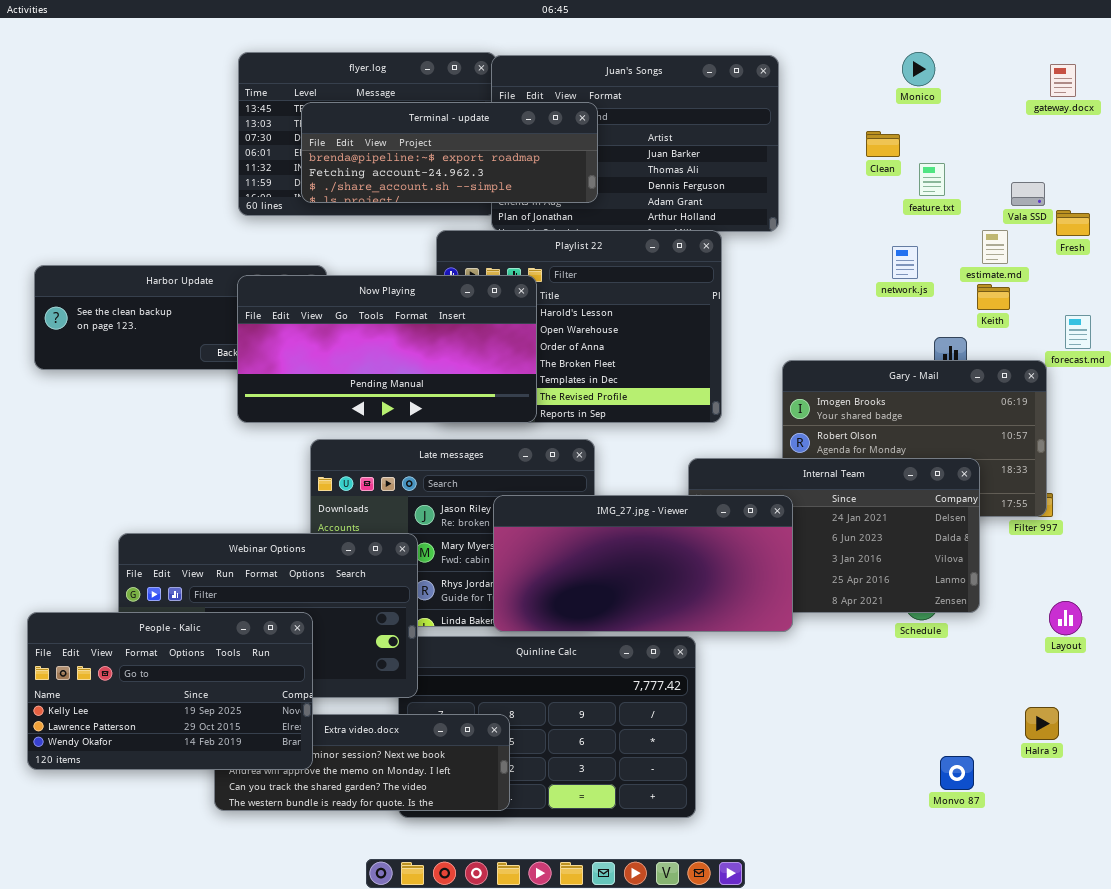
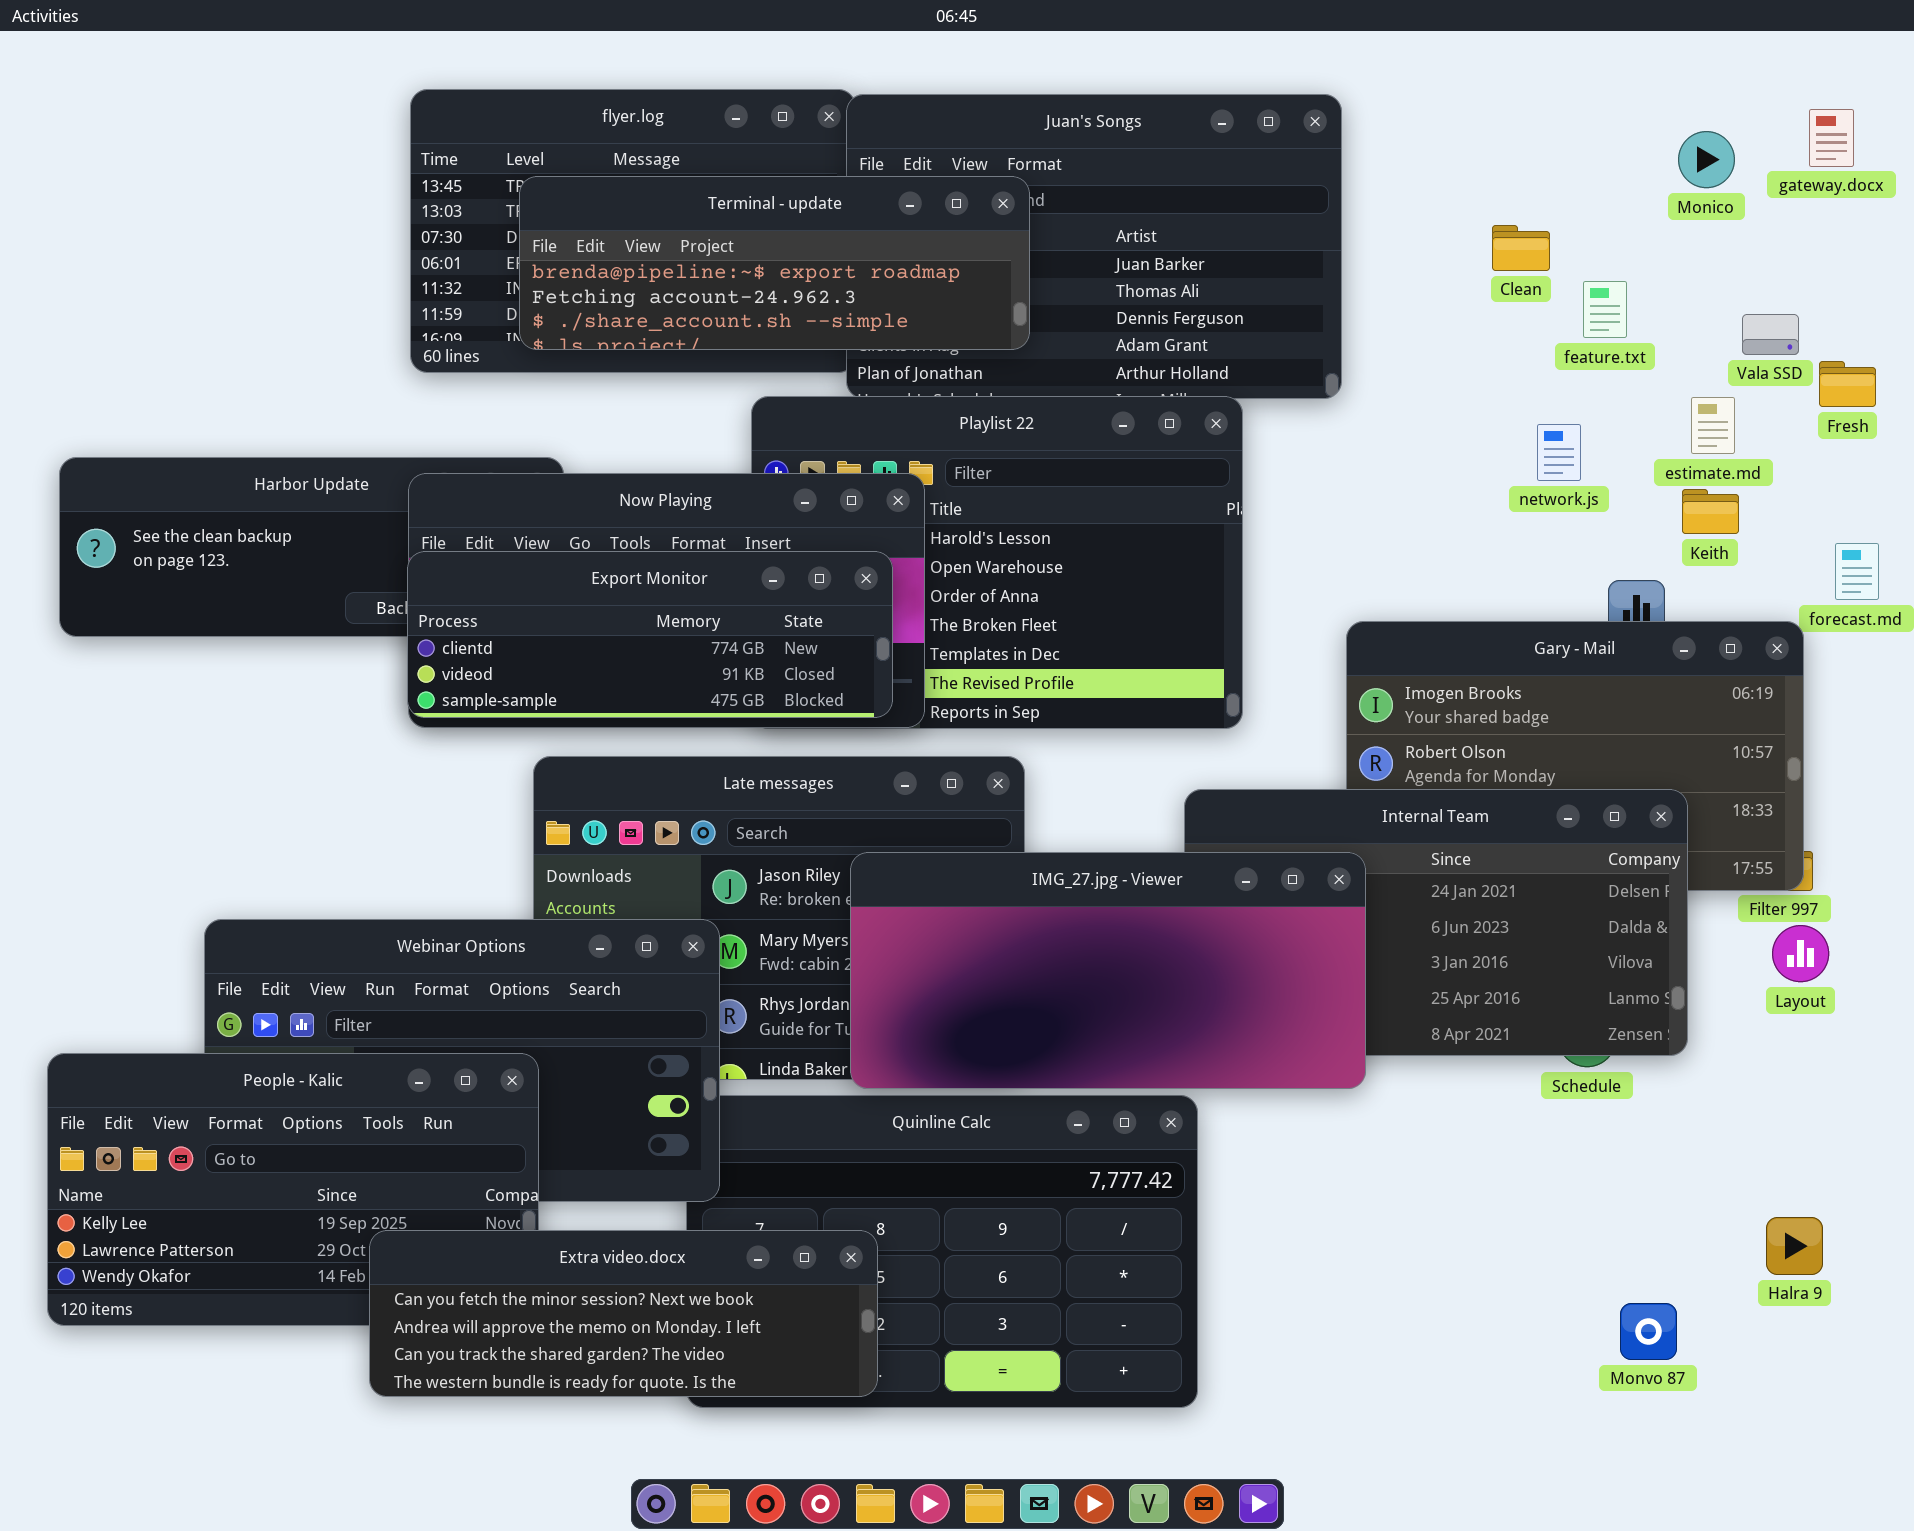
Monico: [902,52,935,86] -> [1678,131,1735,188], moved
Export Monitor: none -> [407,551,893,718], opened
Layout: [1049,601,1082,635] -> [1772,925,1829,982], moved
Extra video.docx: [214,714,510,811] -> [369,1230,878,1397], raised

